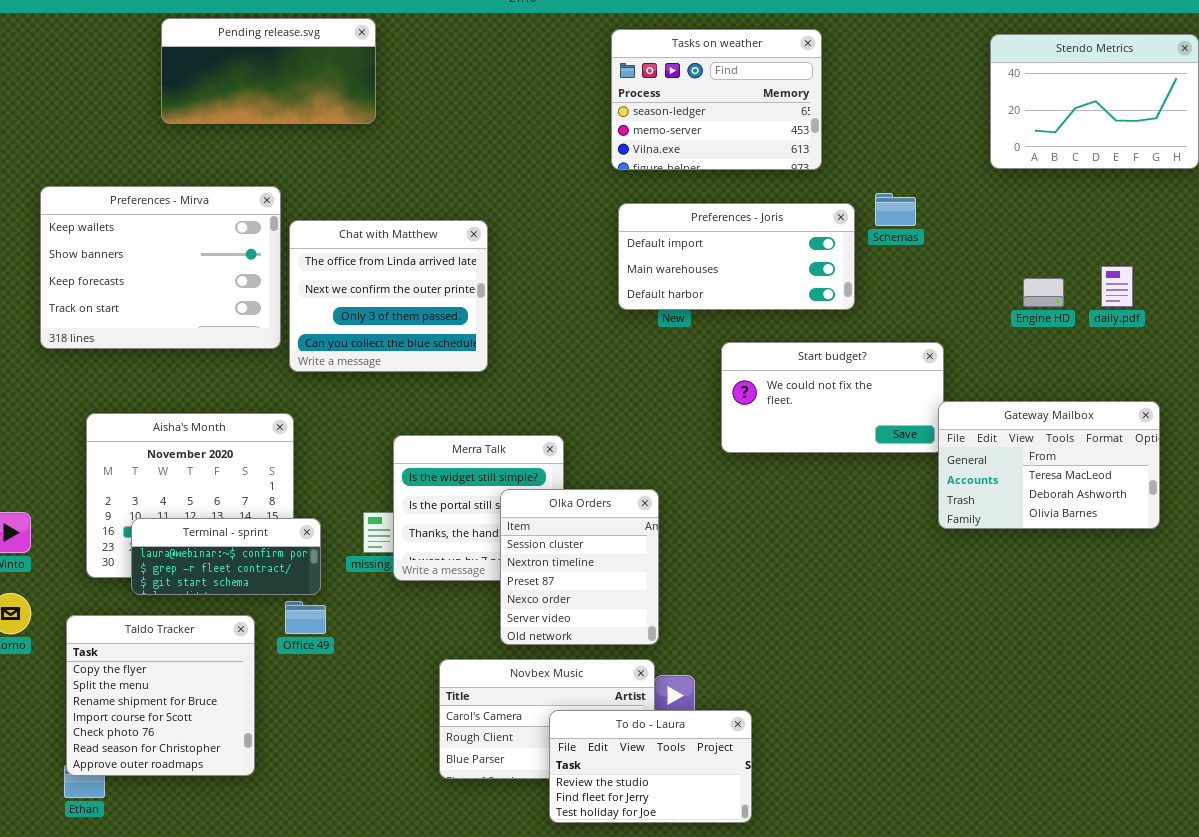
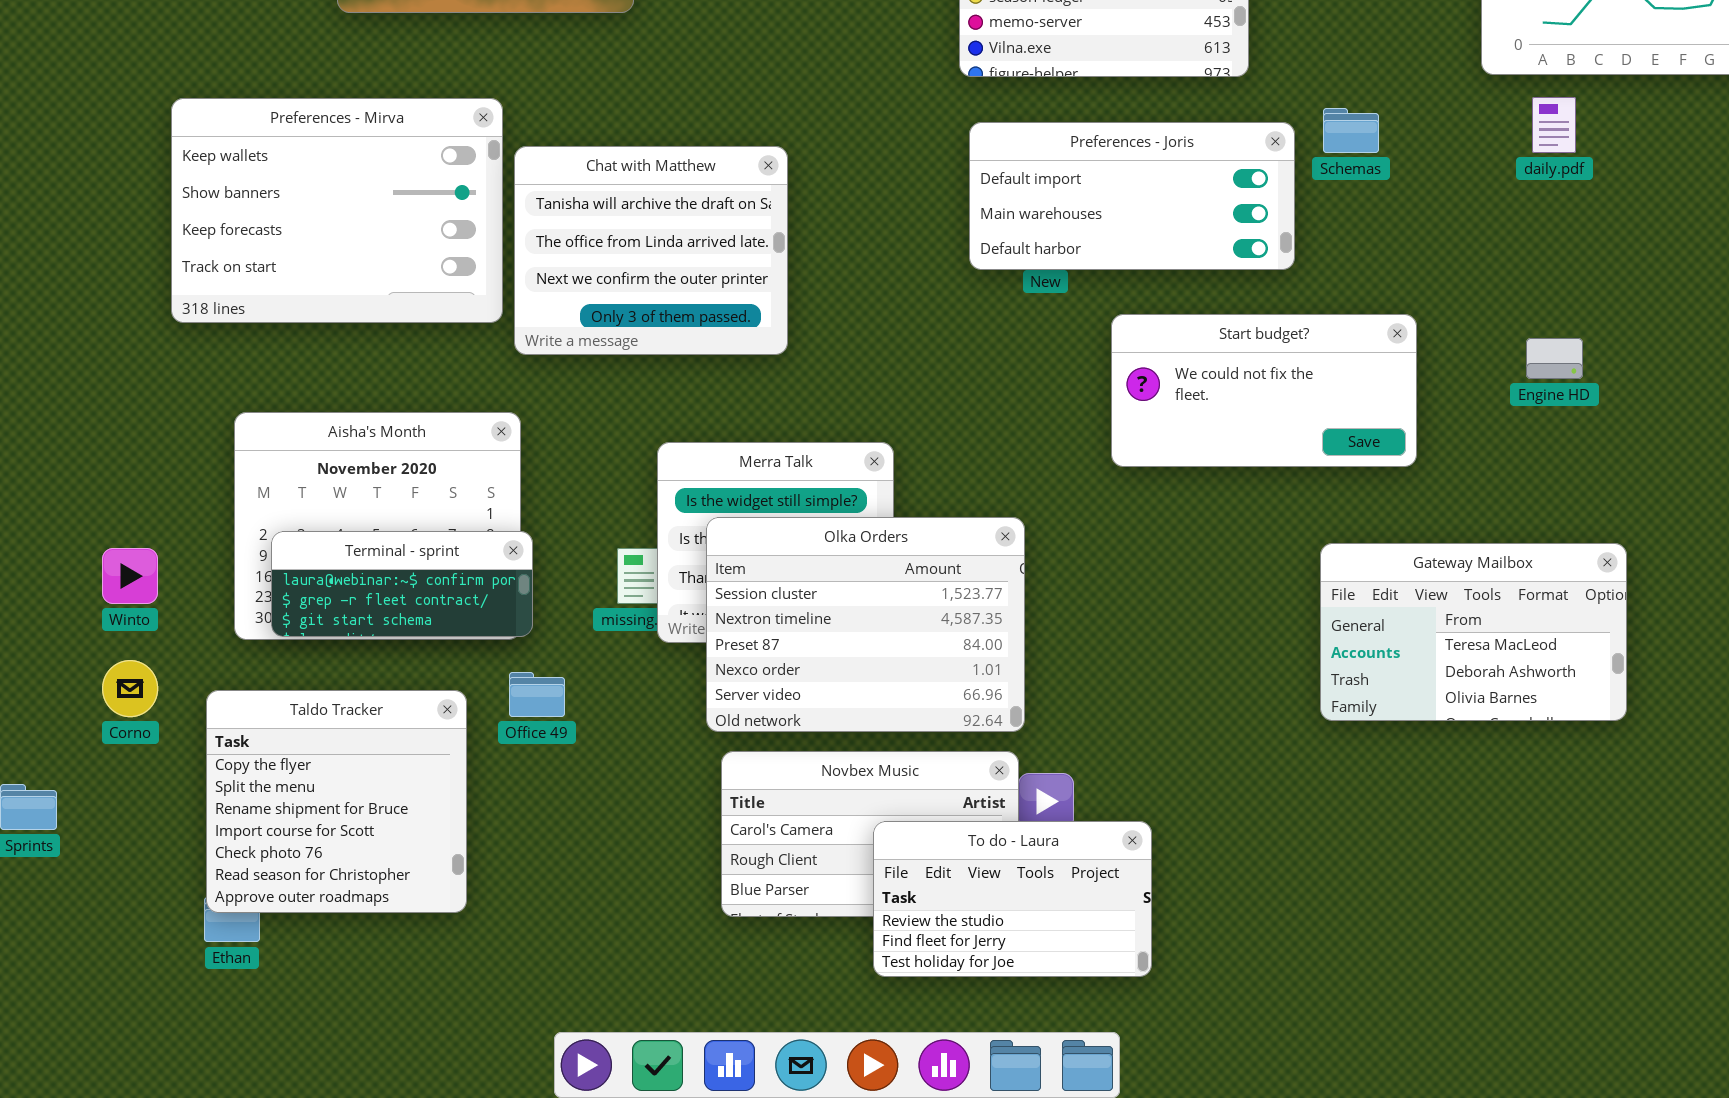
Chat with Matthew: [289,220,488,372] -> [514,146,788,355], scrolled up 1 row
daily.pdf: [1101,266,1133,307] -> [1532,97,1576,153], moved
Engine HD: [1023,278,1064,307] -> [1526,338,1583,379], moved
Gateway Mailbox: [938,401,1160,529] -> [1320,543,1627,721], moved
Olka Orders: [500,489,659,645] -> [706,517,1025,732], resized
Terminal - sprint: [131,518,321,595] -> [271,531,533,637], moved

